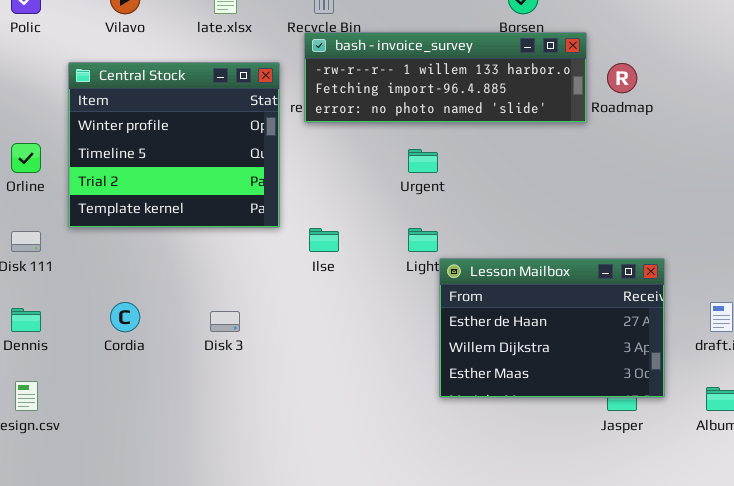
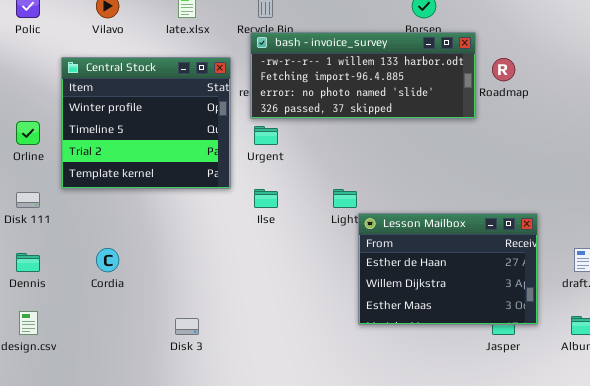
bash - invoice_survey: [304,32,587,123] -> [250,32,476,119], resized
Urgent: [408,149,438,173] -> [254,126,278,145], moved
Disk 3: [210,311,240,332] -> [175,318,199,335], moved

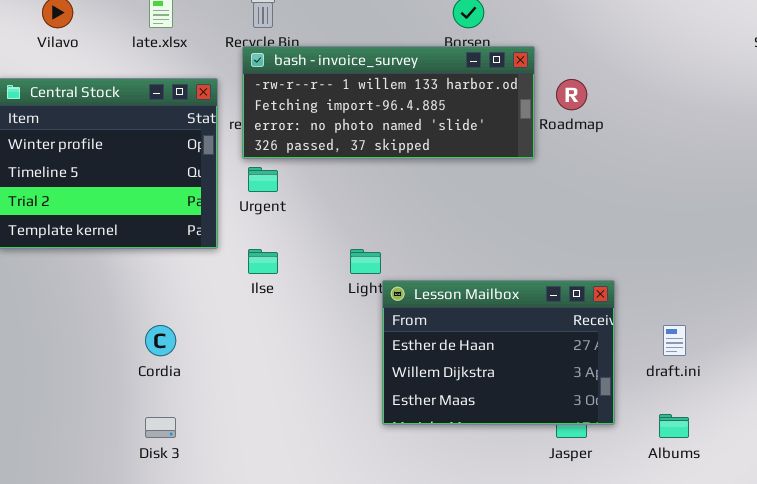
Cordia: [96,248,119,272] -> [145,325,176,356], moved

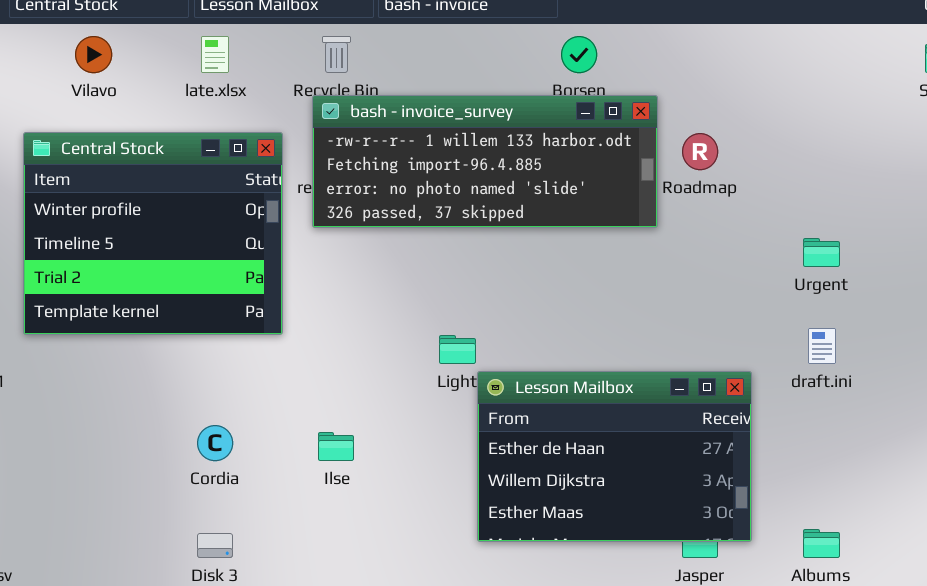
Urgent: [248,167,278,192] -> [803,238,840,267], moved
Ilse: [248,249,278,274] -> [318,432,354,461], moved
draft.ini: [663,325,686,356] -> [808,328,836,364], moved

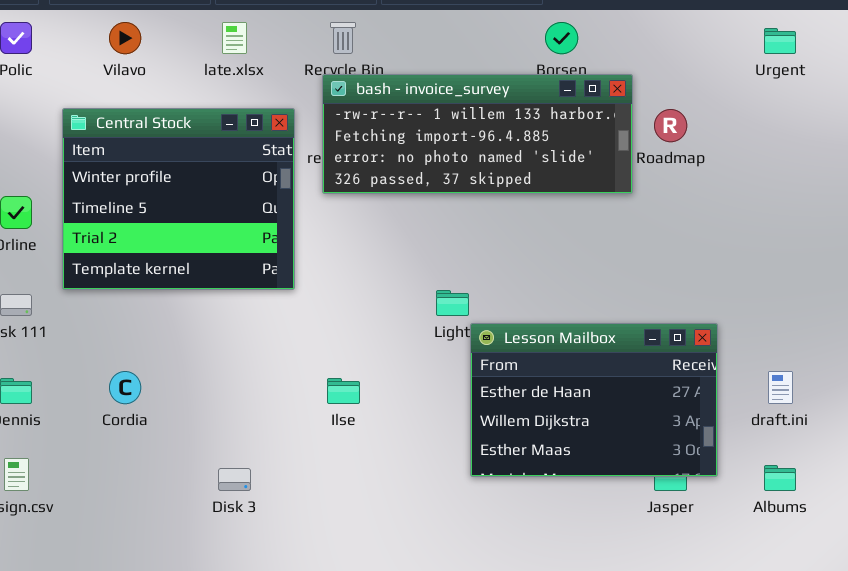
Urgent: [803,238,840,267] -> [764,28,796,54], moved
draft.ini: [808,328,836,364] -> [768,371,793,404], moved
Cordia: [197,425,233,461] -> [109,371,141,404], moved

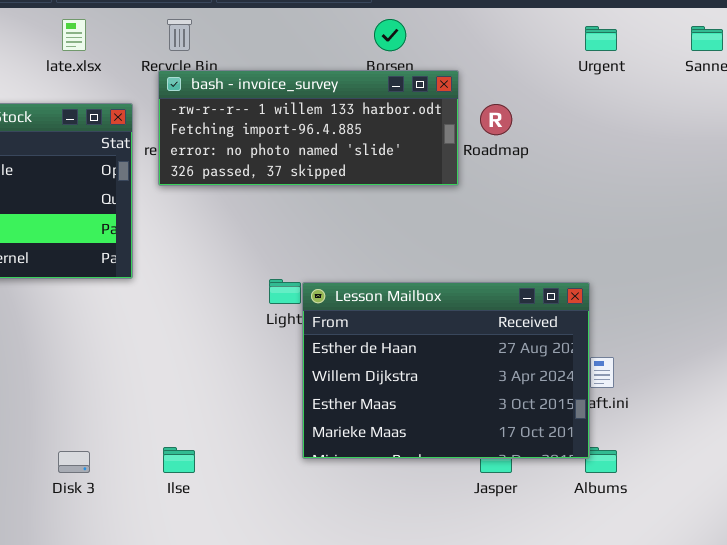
Lesson Mailbox: [470,323,718,477] -> [302,282,590,459], resized
Ilse: [327,378,360,404] -> [163,447,195,473], moved

